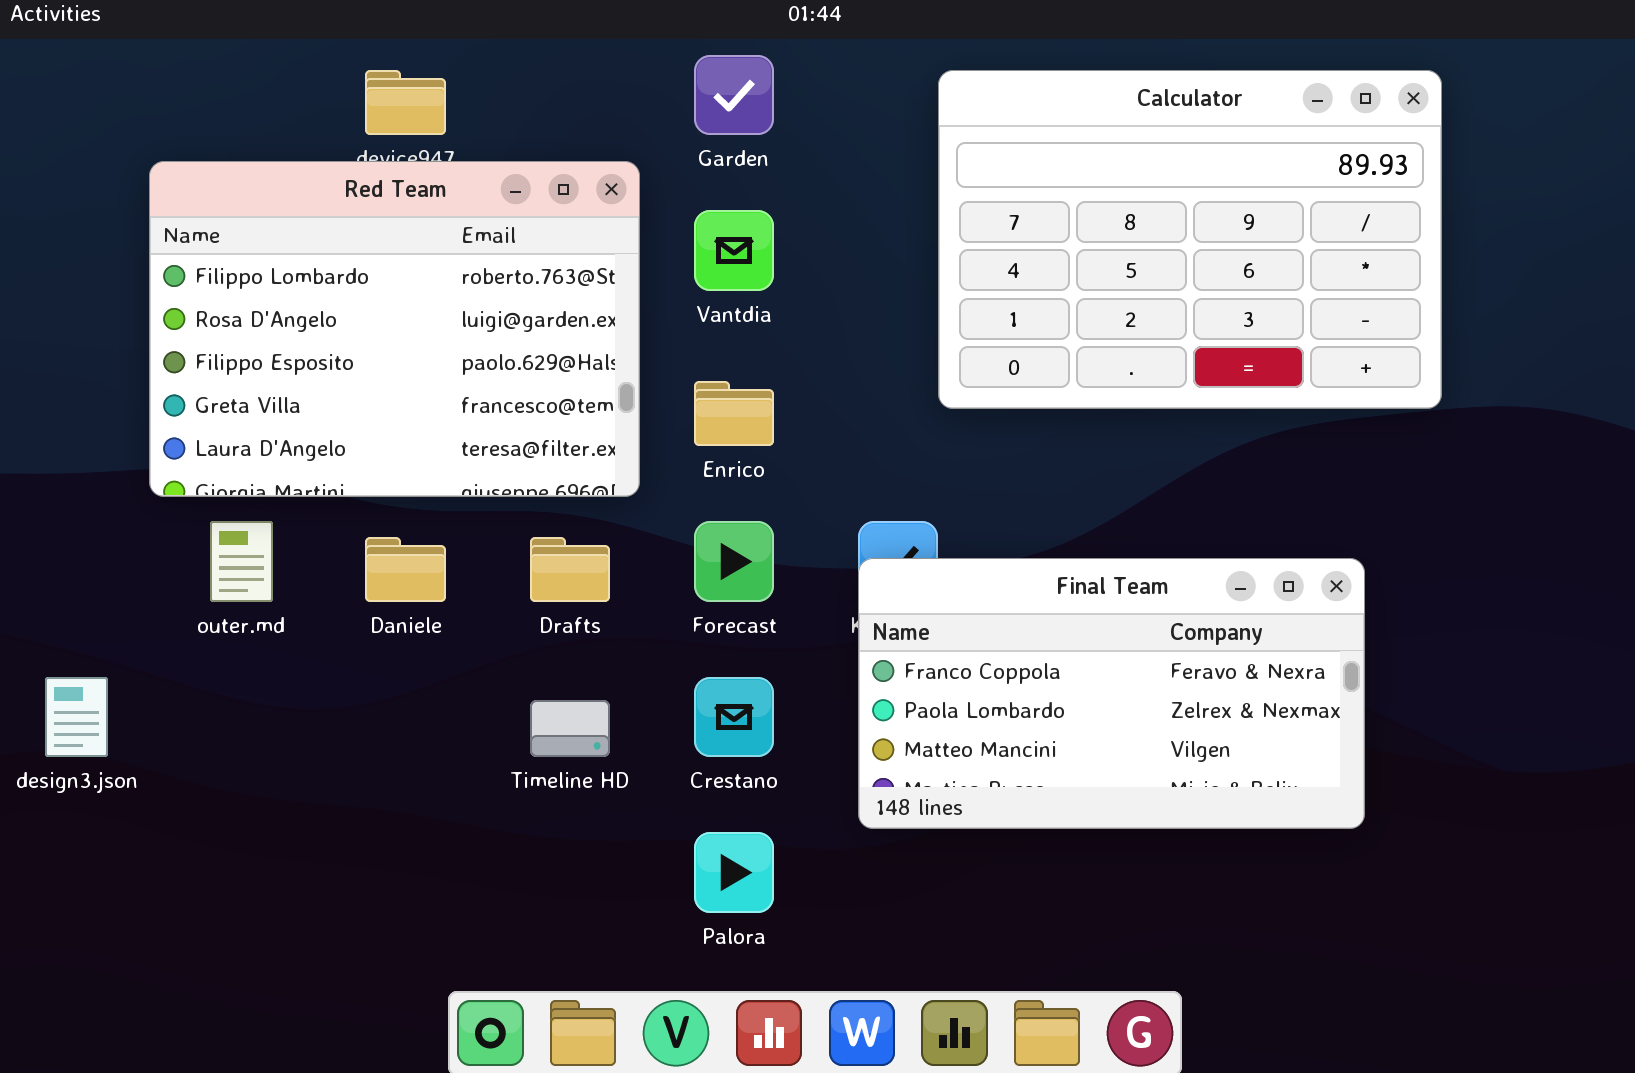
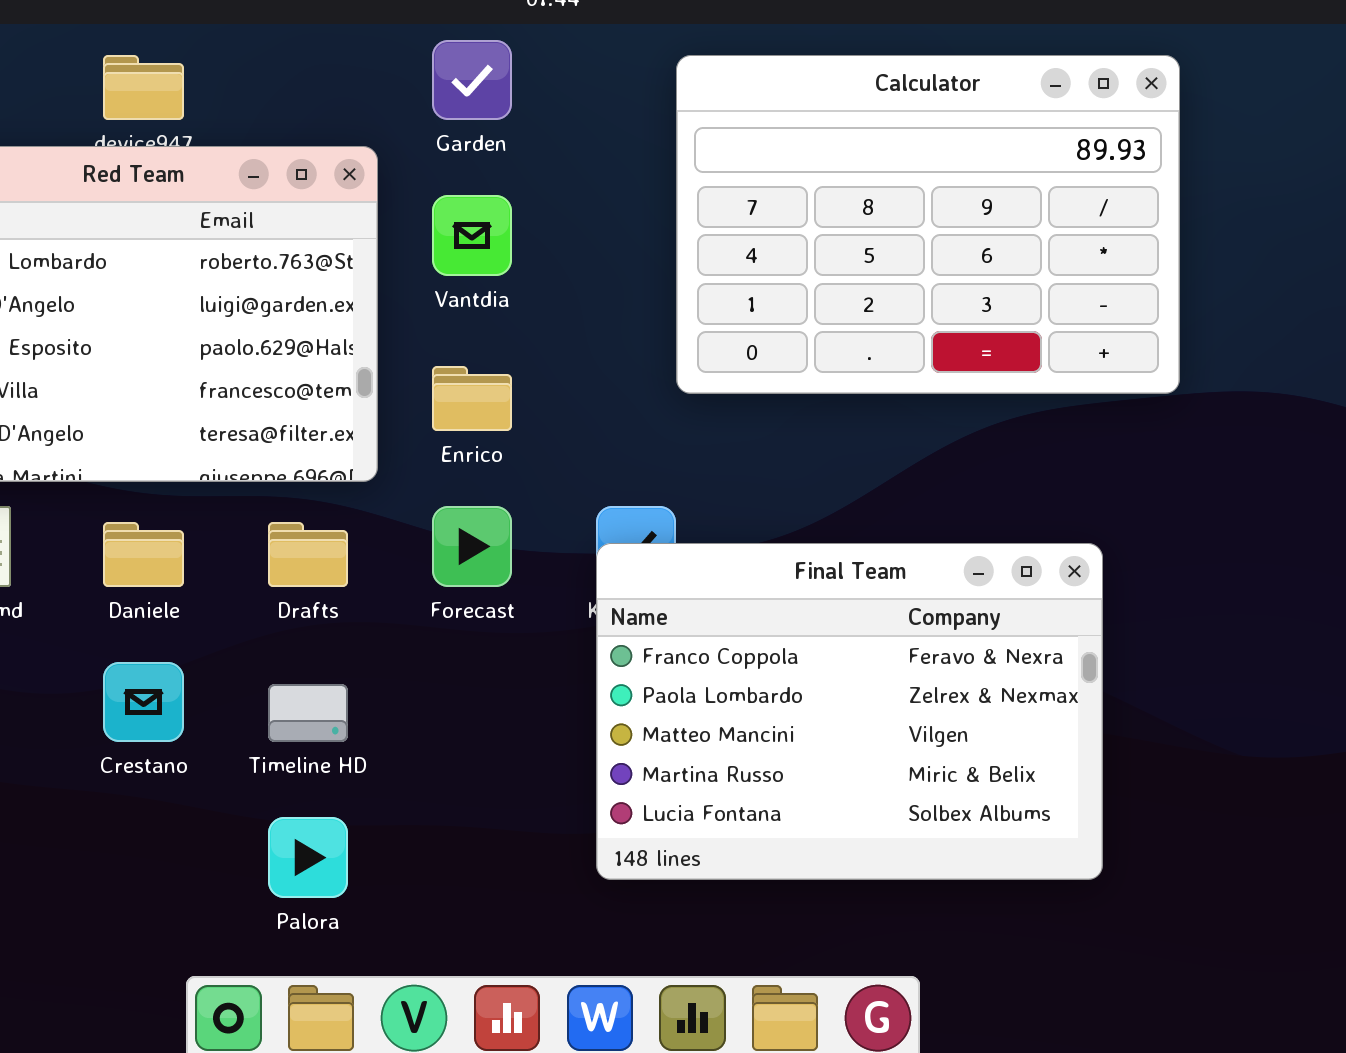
Final Team: [858,558,1365,829] -> [596,543,1103,880], resized
Crestano: [694,677,774,757] -> [103,662,184,742], moved
Palora: [694,832,774,913] -> [268,817,348,898], moved

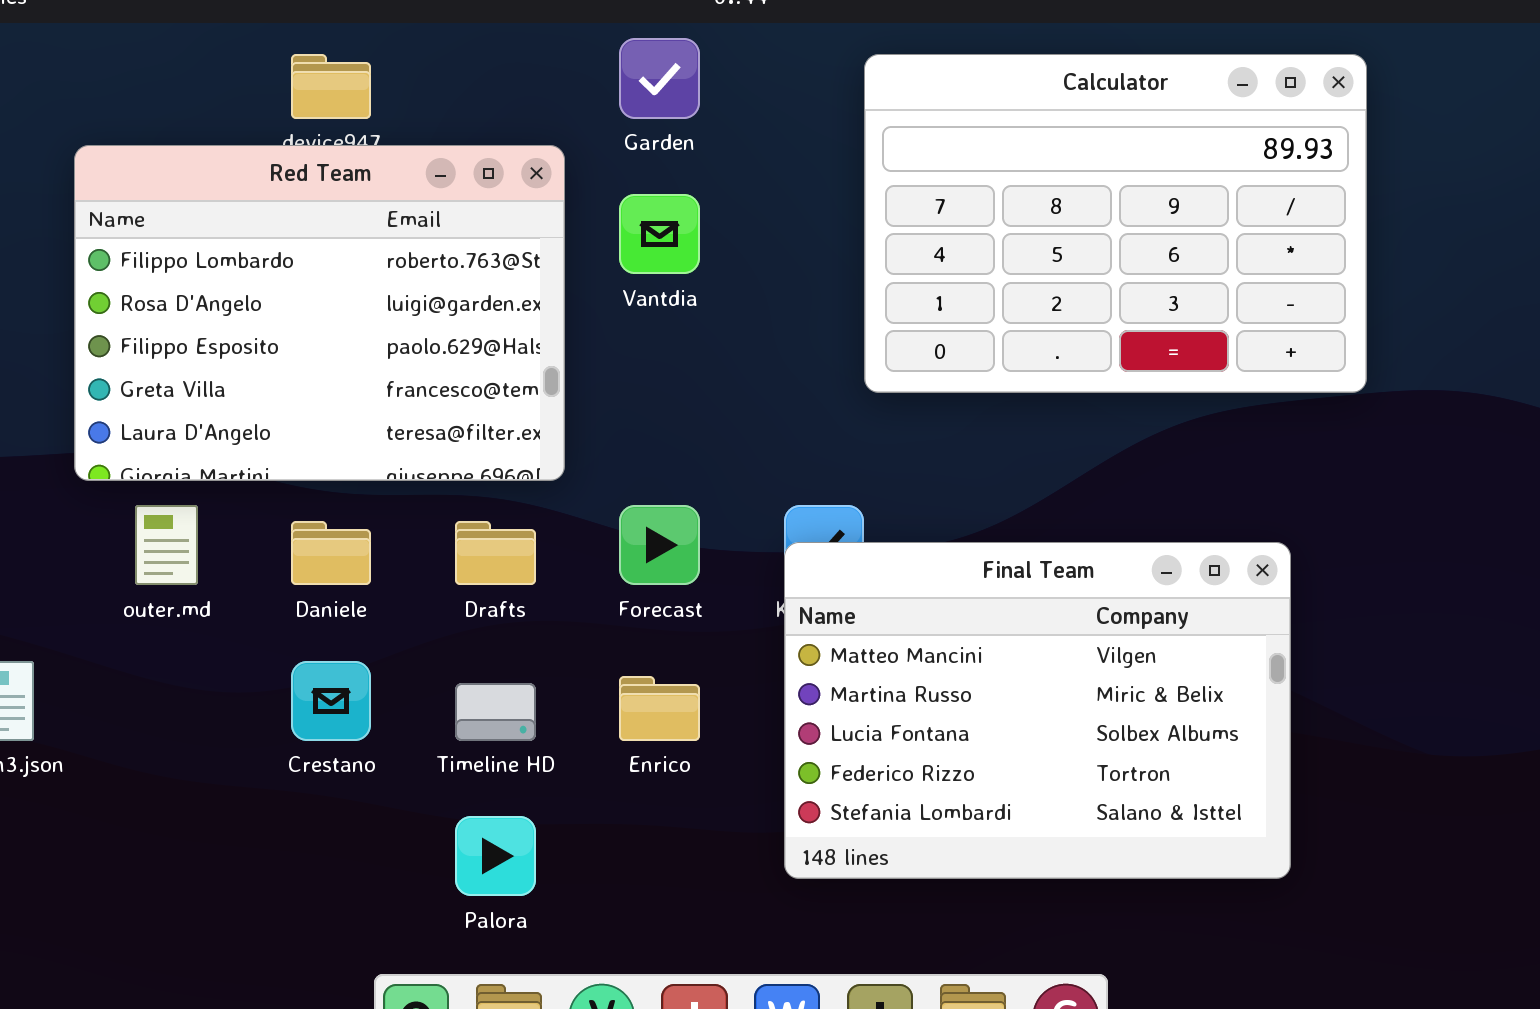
Enrico: [432,366,512,431] -> [619,676,700,741], moved
Final Team: [596,543,1103,880] -> [784,542,1291,879], scrolled down 2 rows

